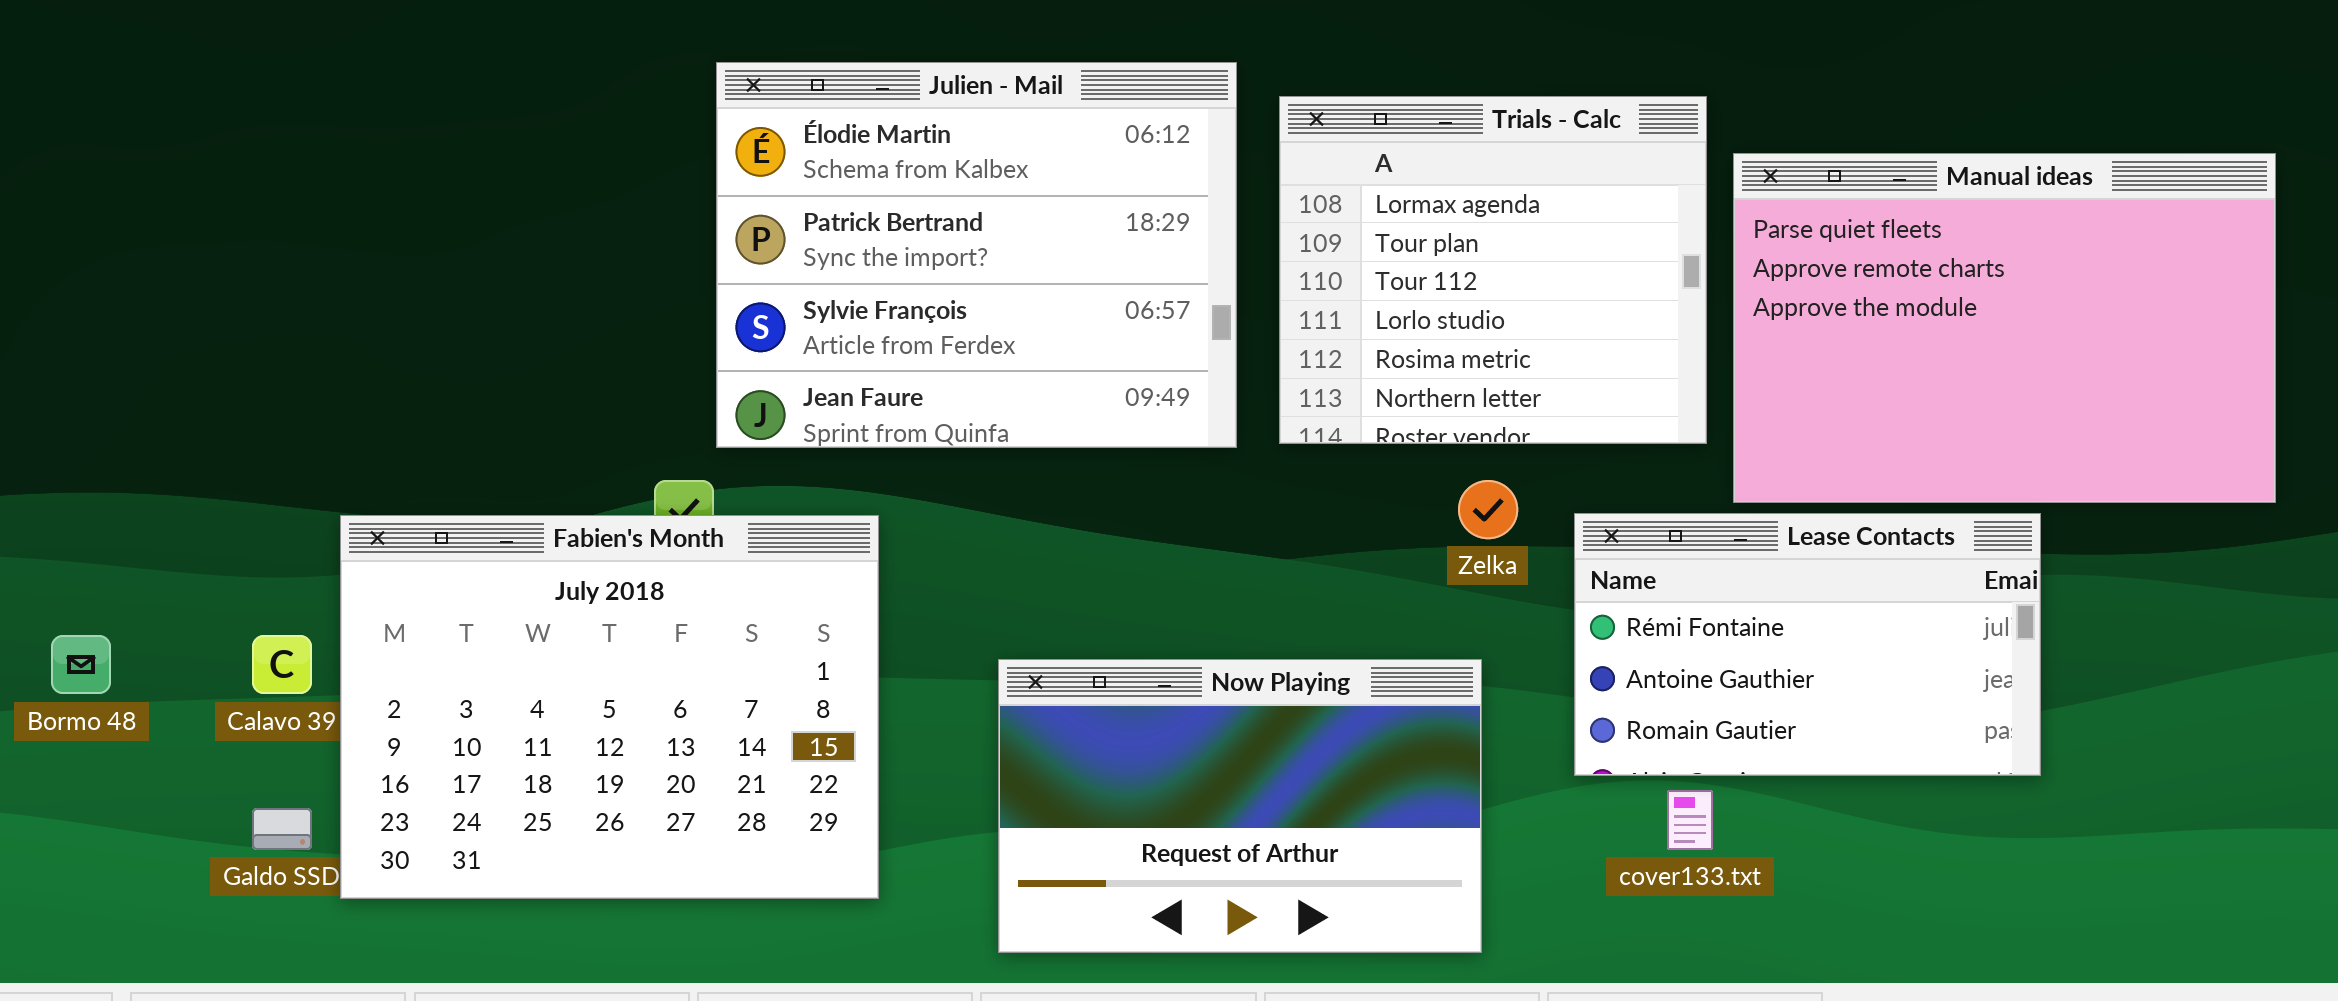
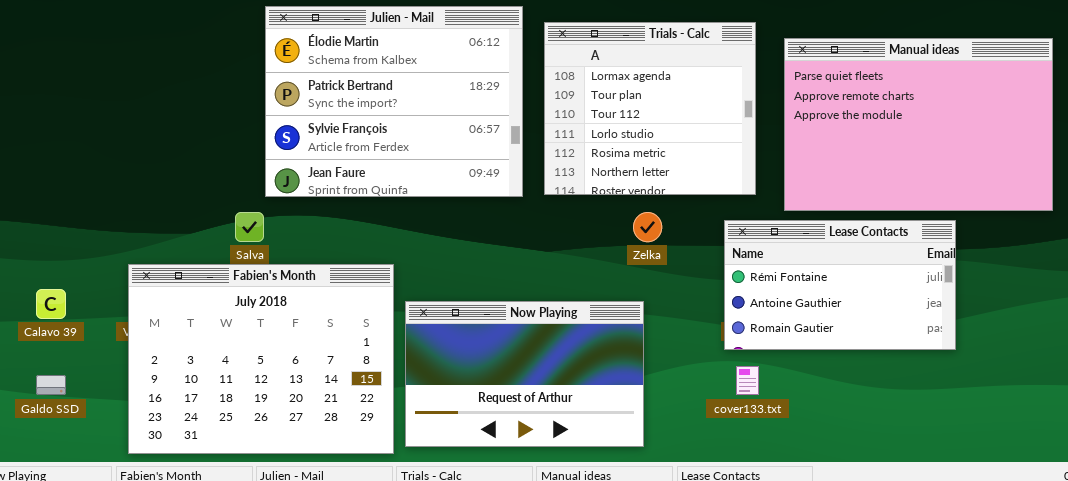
Manual ideas: [1733,153,2276,503] -> [784,38,1053,211], moved
Lease Contacts: [1574,513,2041,776] -> [724,220,956,350], moved
Fabien's Month: [340,515,879,899] -> [128,264,394,454], moved

